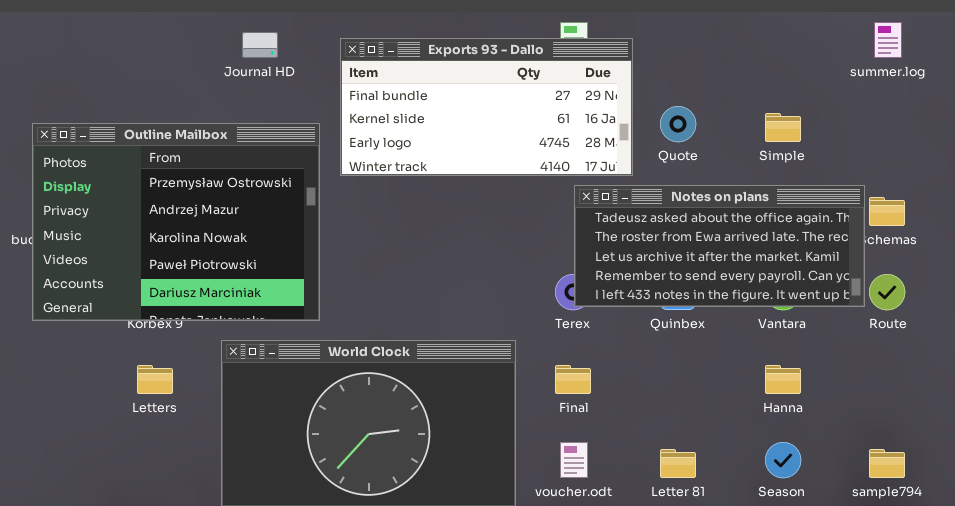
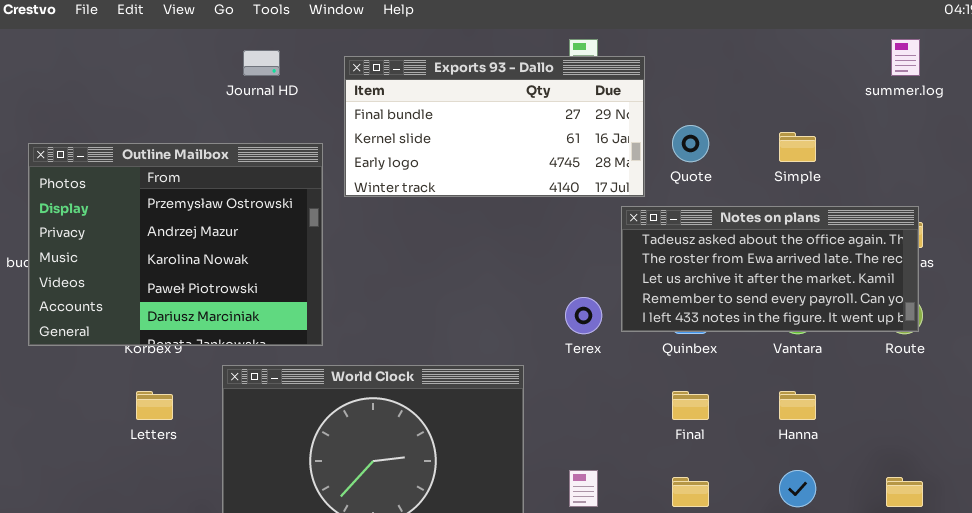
Notes on plans: [574,185,865,307] -> [621,206,919,332], moved
Final: [555,365,591,394] -> [672,391,709,420], moved

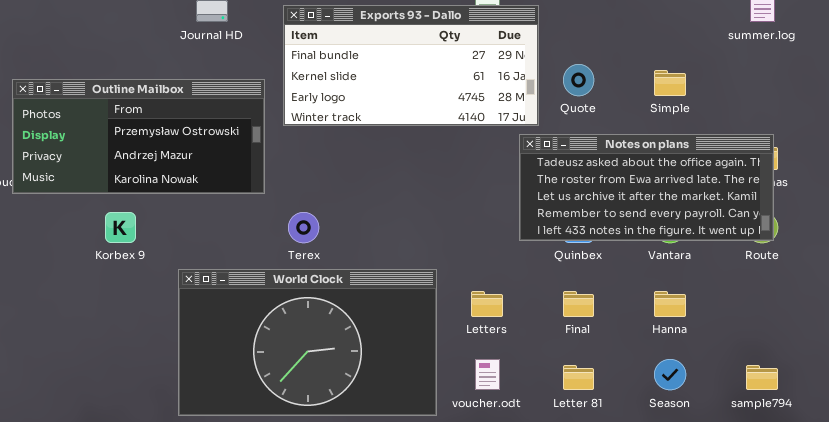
Outline Mailbox: [28,143,323,346] -> [12,79,265,194], resized
Terex: [565,297,602,334] -> [288,212,319,243], moved
Letters: [136,391,173,420] -> [471,291,503,317], moved

